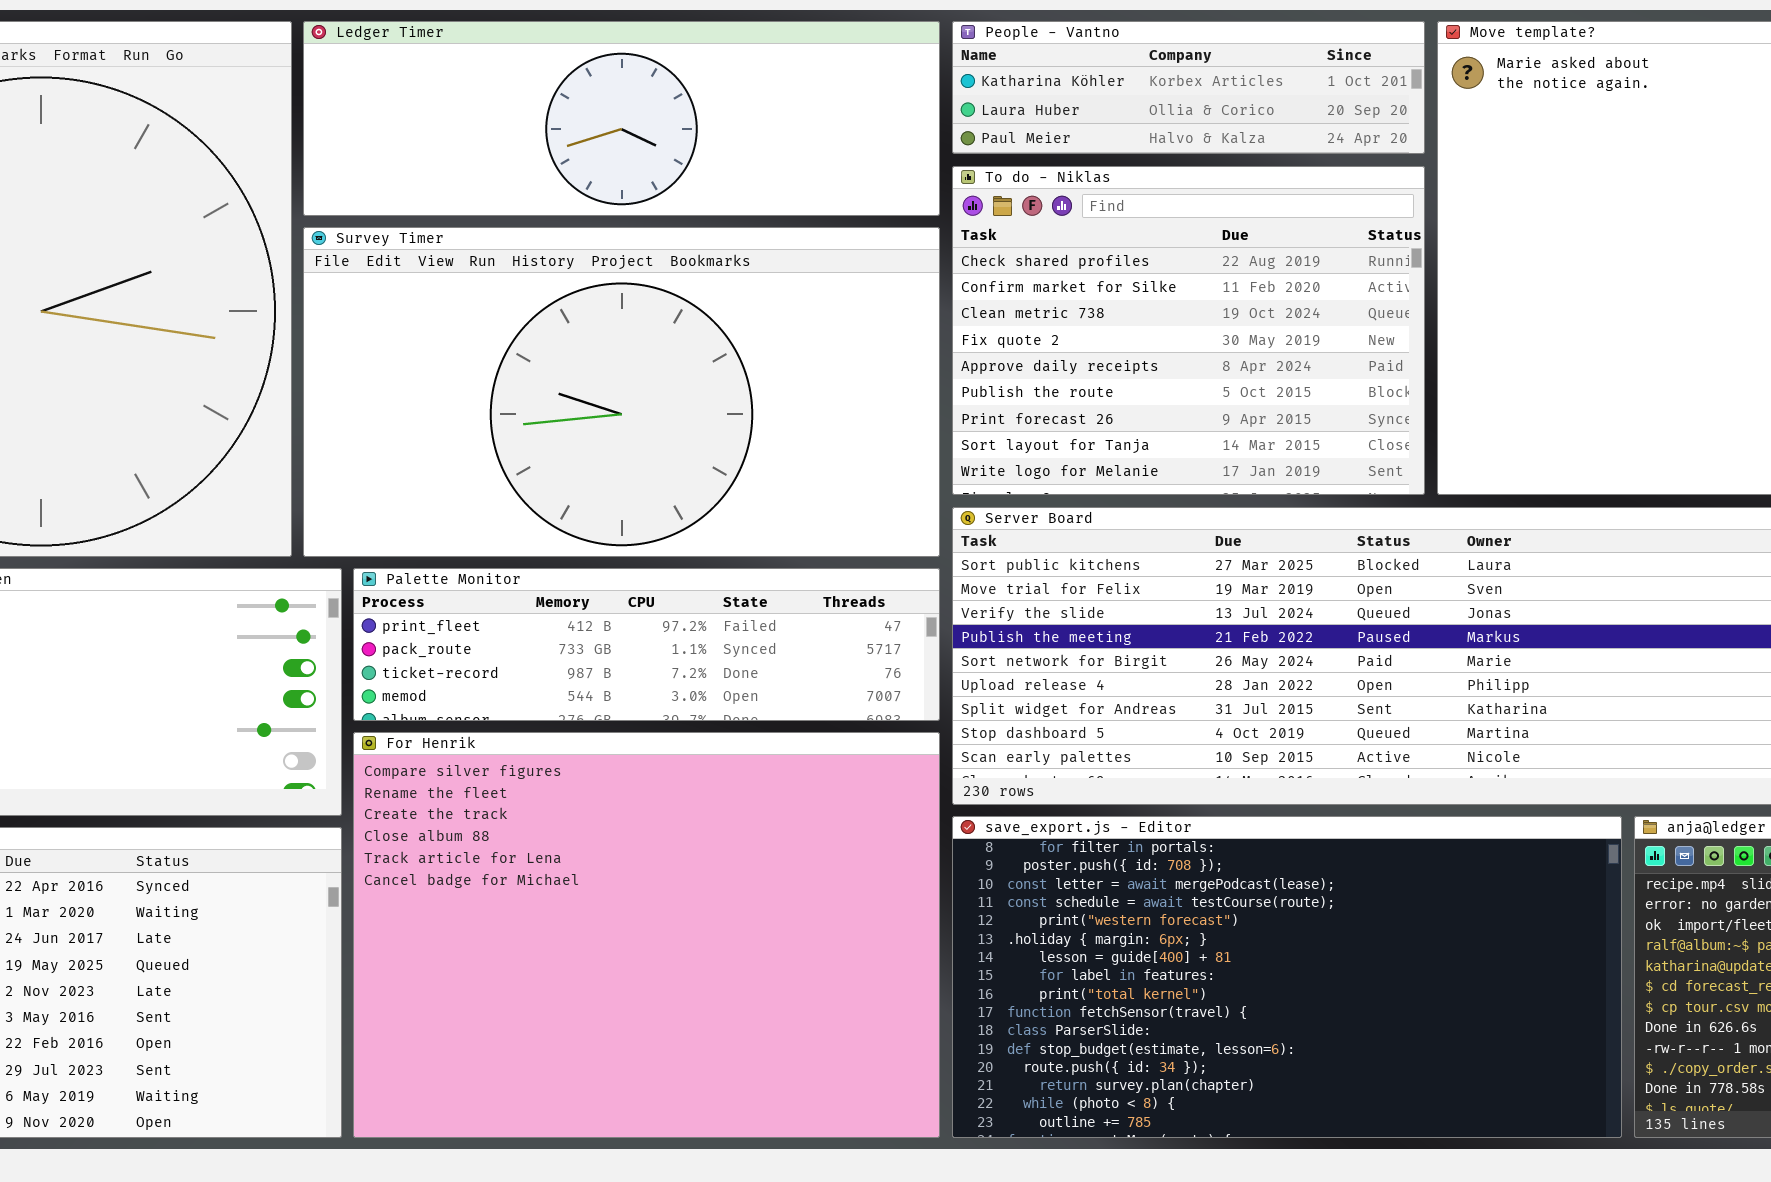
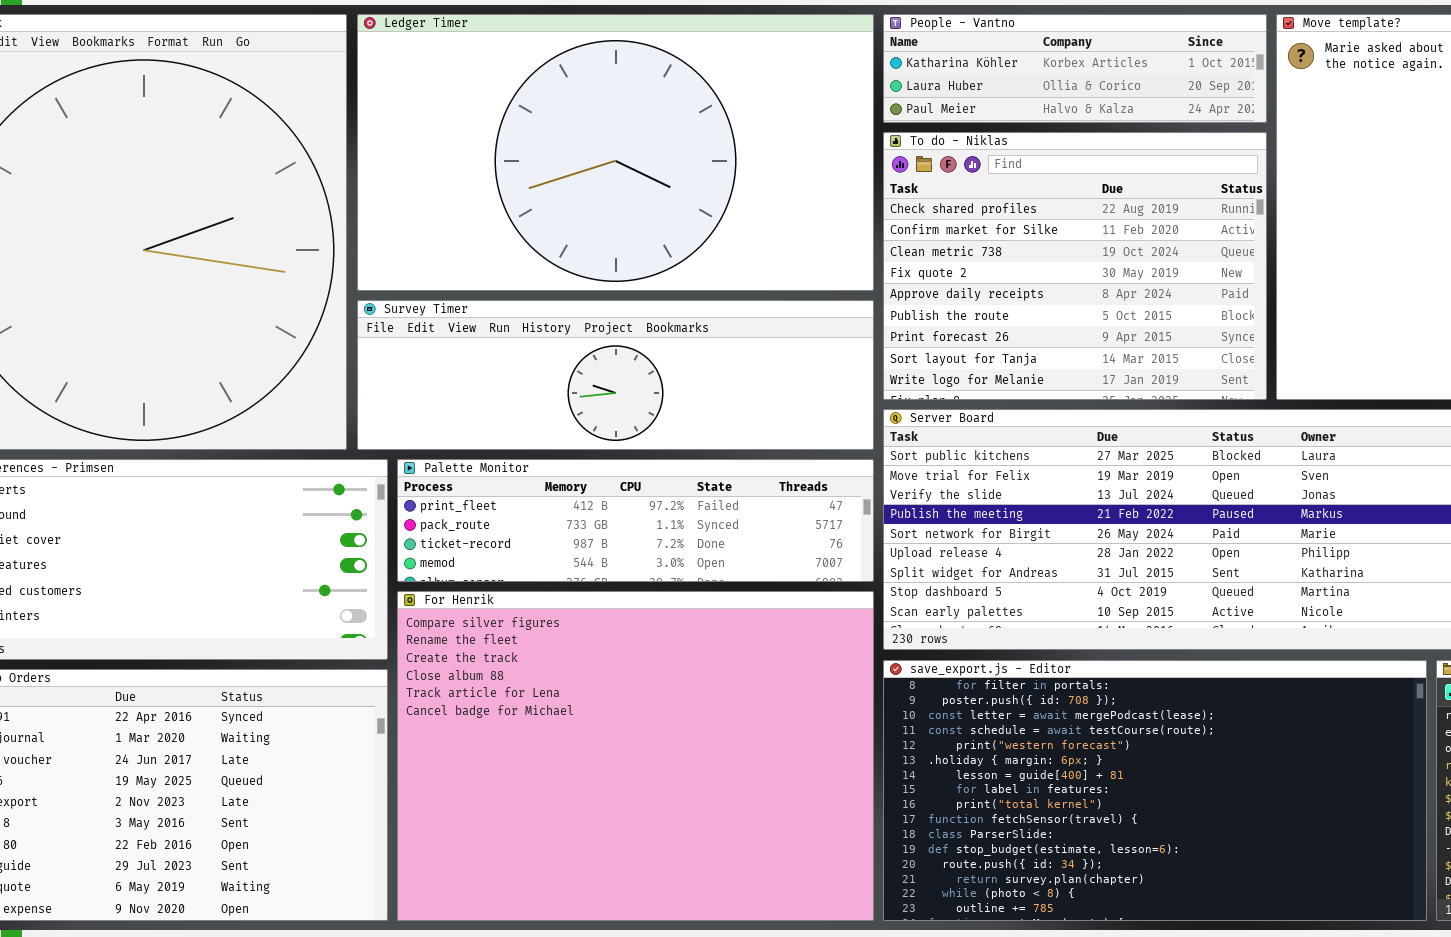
Ledger Timer: [303,21,940,216] -> [357,14,874,291], resized
Survey Timer: [303,227,940,557] -> [357,300,874,450], resized

